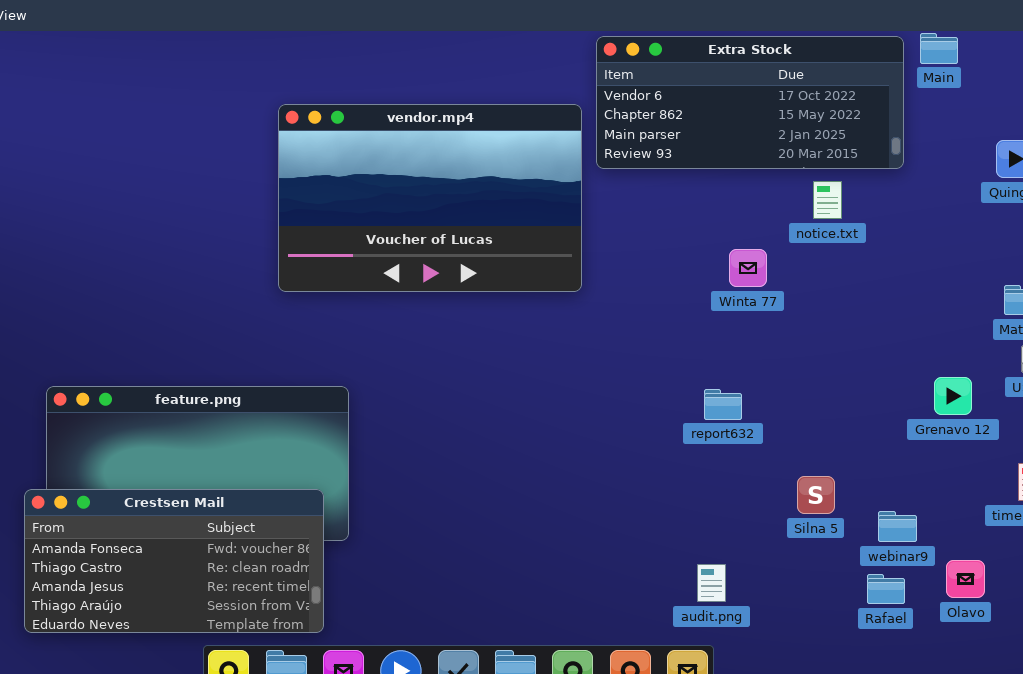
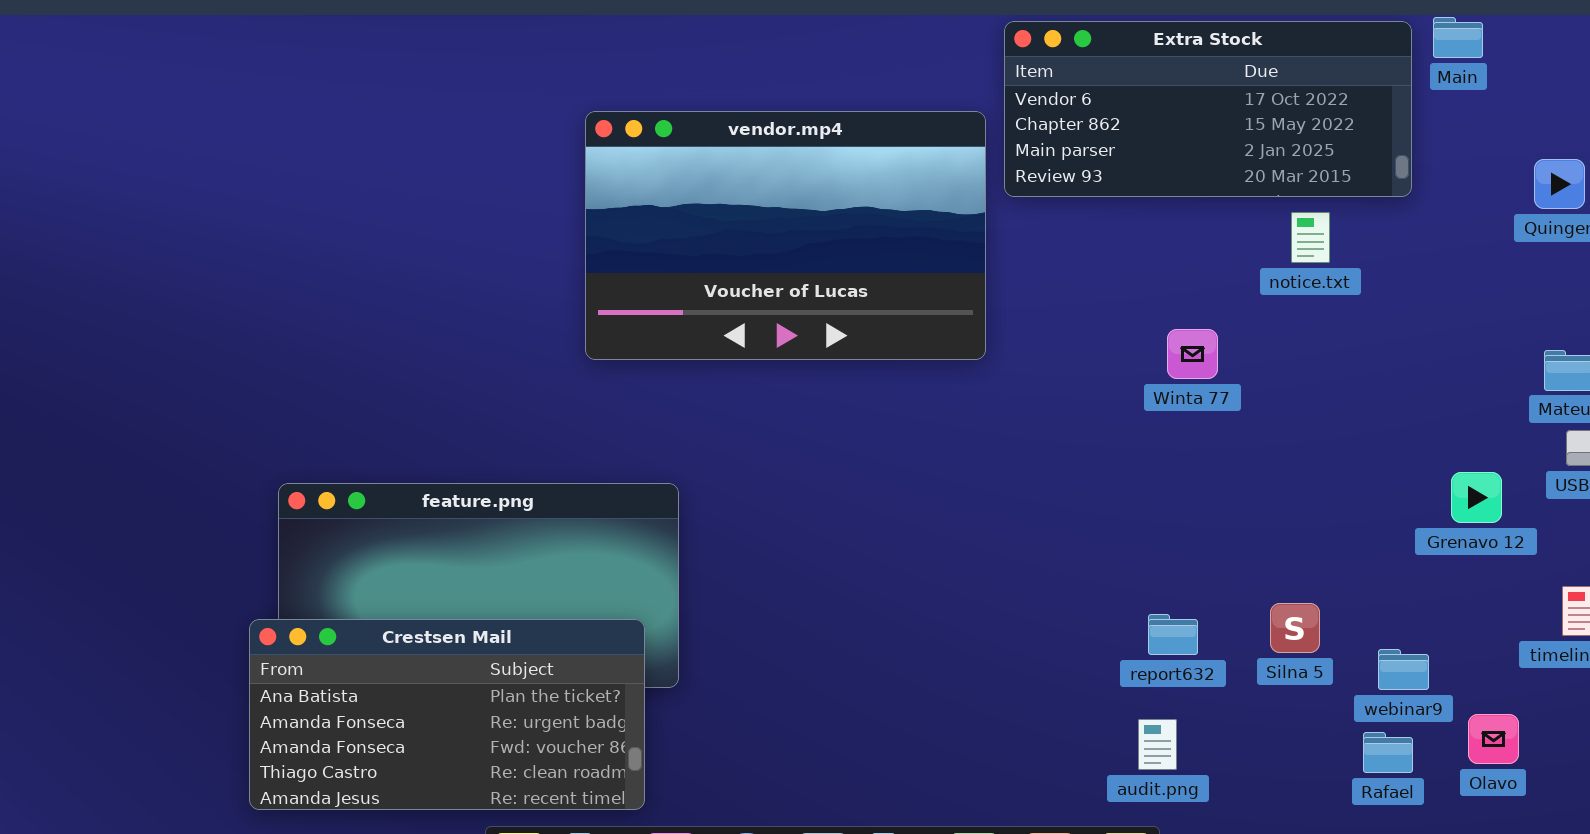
Winta 77: [729,249,767,287] -> [1167,329,1218,379], moved
report632: [704,389,742,420] -> [1148,614,1198,655], moved
Crestsen Mail: [24,489,324,633] -> [249,619,645,810], scrolled up 2 rows

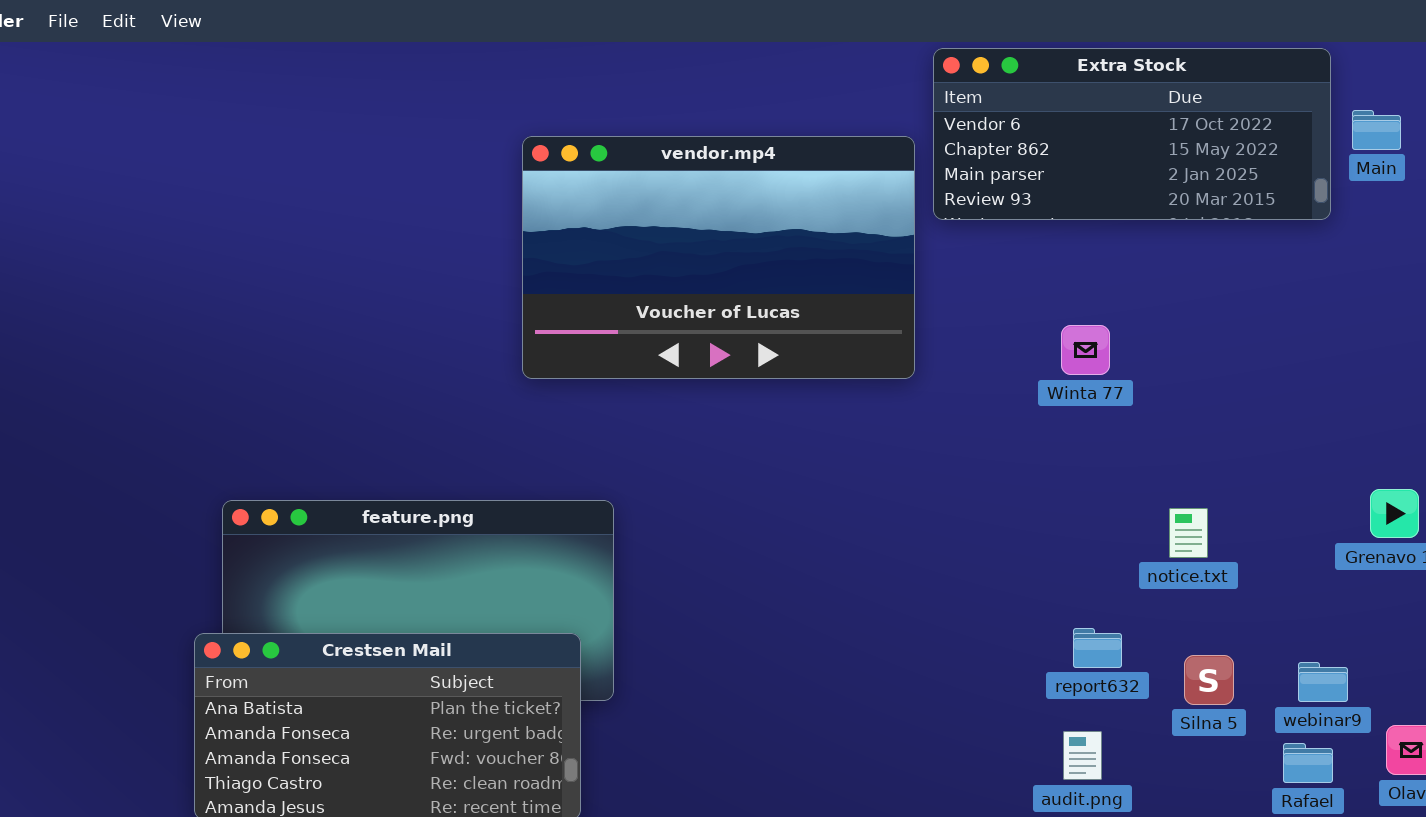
Main: [1433,17,1483,58] -> [1352,110,1401,150], moved
notice.txt: [1291,212,1330,263] -> [1169,508,1208,558], moved
Winta 77: [1167,329,1218,379] -> [1061,325,1110,375], moved
Silna 5: [1270,603,1320,653] -> [1184,655,1234,705], moved

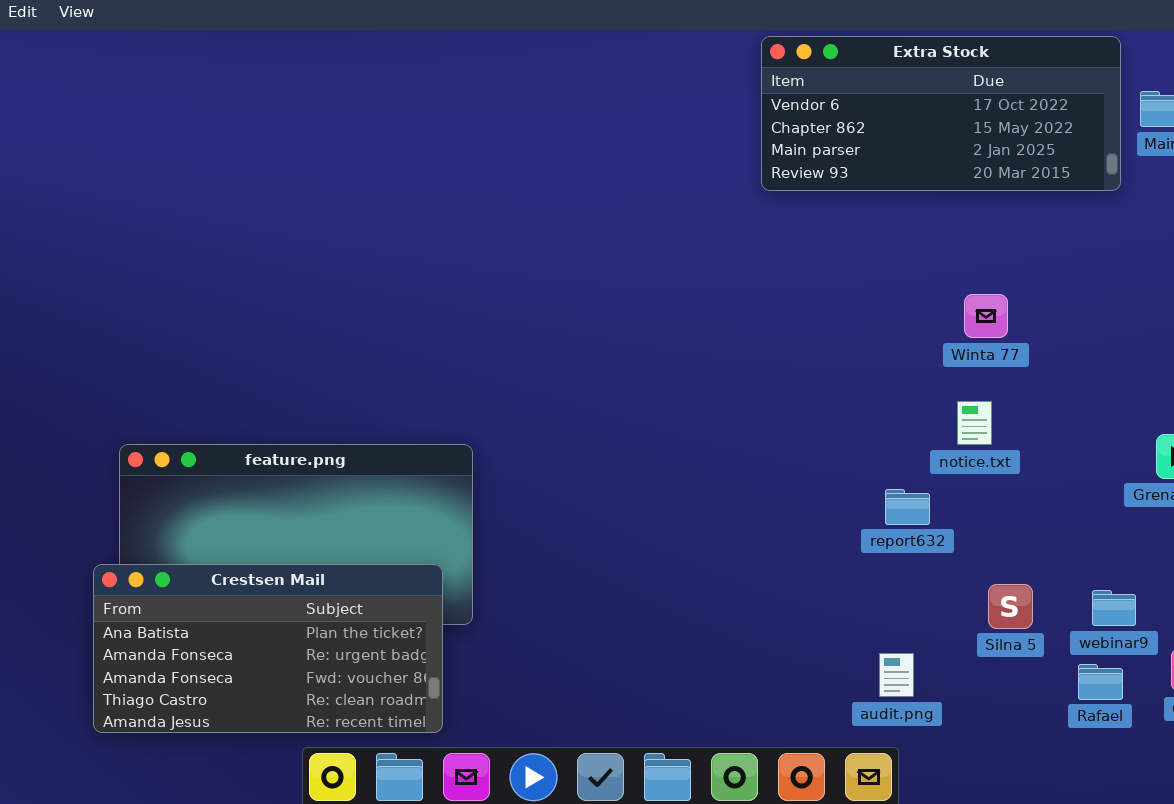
vendor.mp4: [522,136,915,379] -> none, closed
Winta 77: [1061,325,1110,375] -> [964,294,1008,338], moved
notice.txt: [1169,508,1208,558] -> [957,401,992,445], moved
report632: [1073,628,1122,668] -> [885,489,930,525], moved

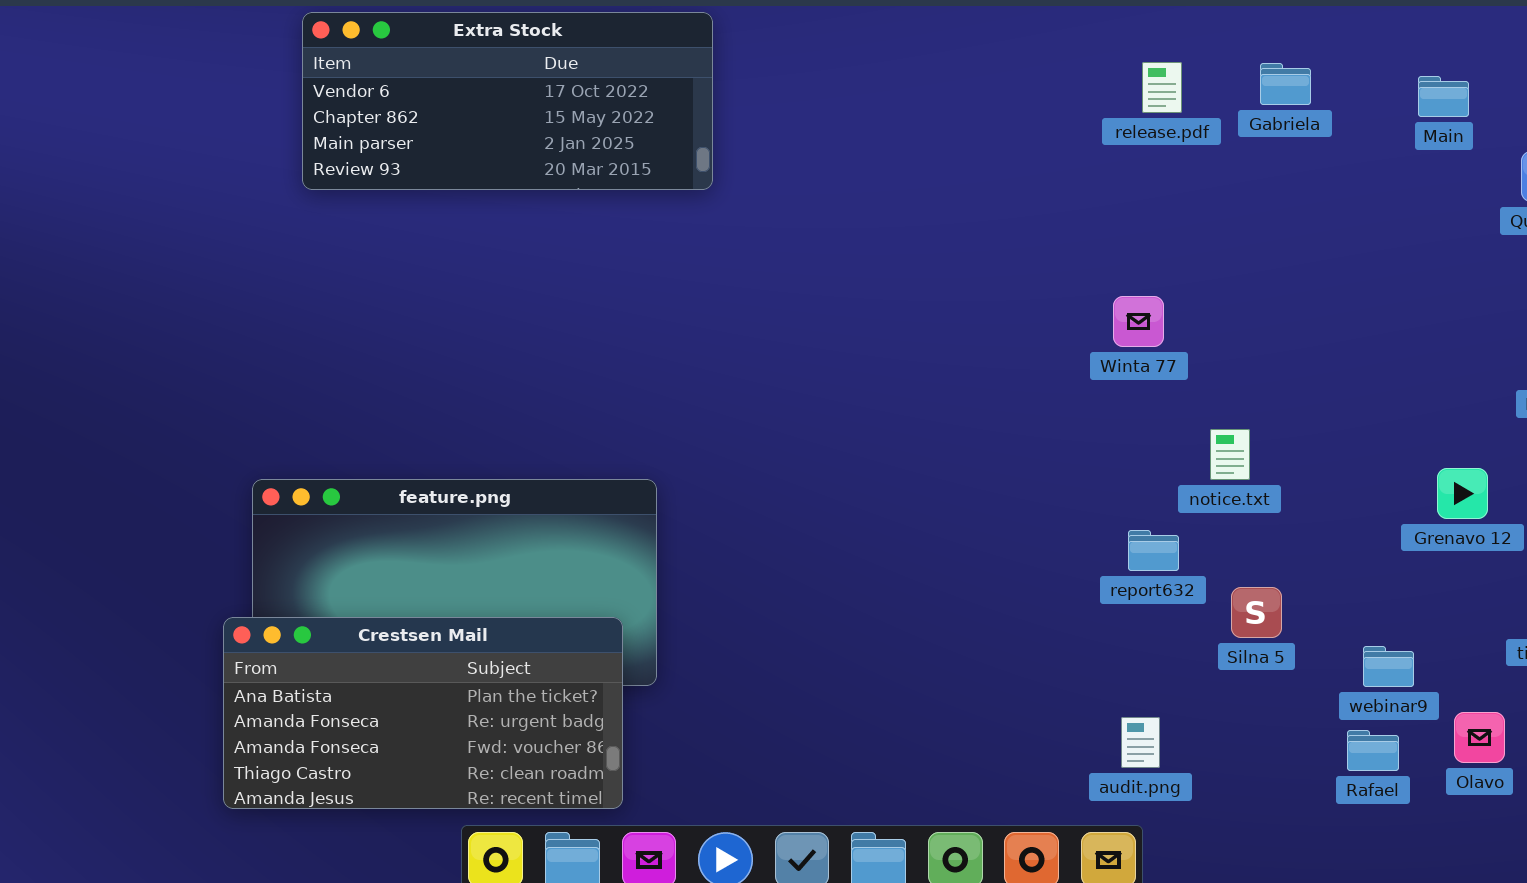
Extra Stock: [761,36,1121,191] -> [302,12,713,190], moved
Winta 77: [964,294,1008,338] -> [1113,296,1164,347], moved
Silna 5: [988,584,1033,629] -> [1231,587,1282,638], moved

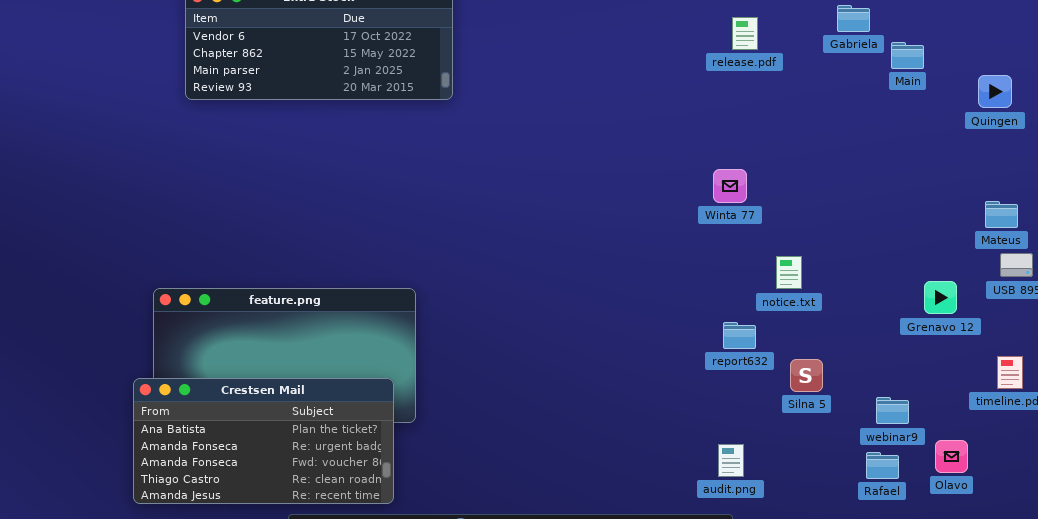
Gabriela: [1260,63,1311,105] -> [837,5,870,32], moved
Main: [1418,76,1469,117] -> [891,42,924,69], moved

